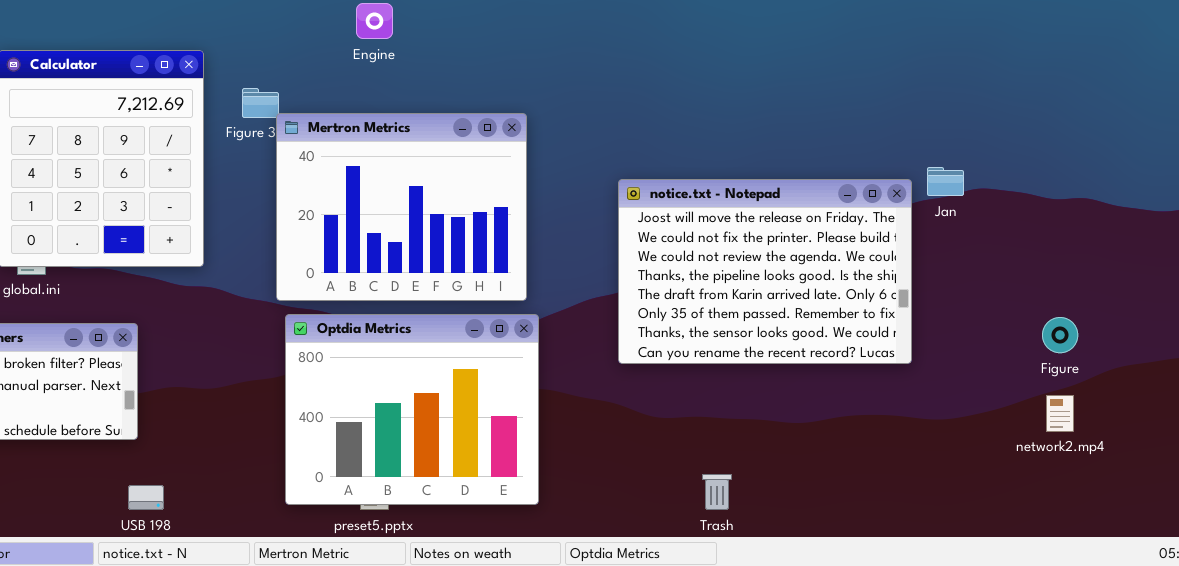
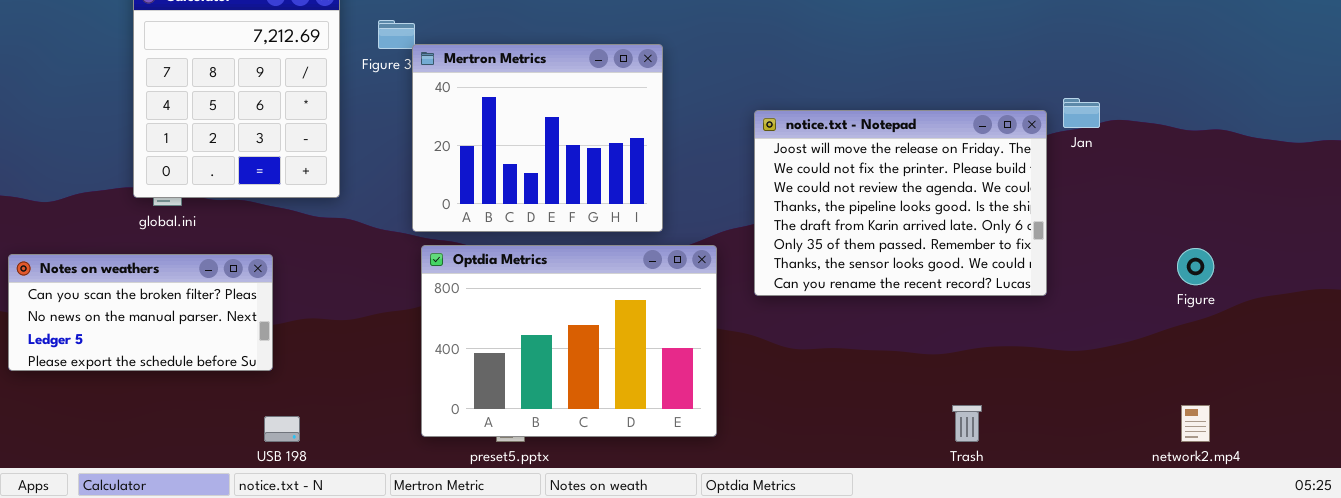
Optdia Metrics: [285,314,539,505] -> [421,245,717,437], resized
network2.mp4: [1046,395,1074,432] -> [1181,405,1210,442], moved
Trash: [702,474,732,510] -> [952,405,982,442], moved

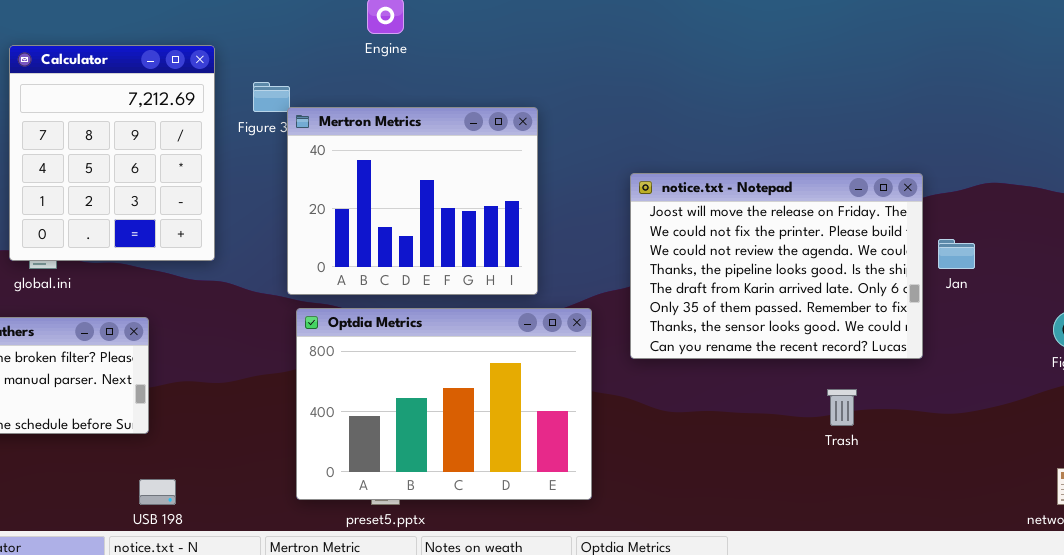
Jan: [1063,98,1100,128] -> [938,239,975,269], moved
Trash: [952,405,982,442] -> [827,389,857,426], moved

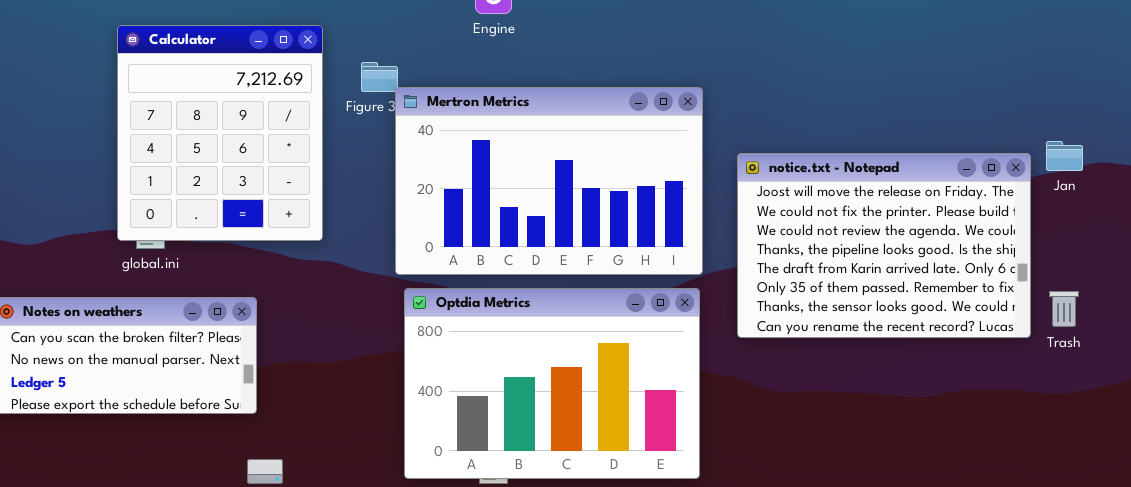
Mertron Metrics: [287,107,538,295] -> [395,87,703,275], resized
Jan: [938,239,975,269] -> [1046,141,1083,171], moved
Trash: [827,389,857,426] -> [1049,291,1079,327], moved

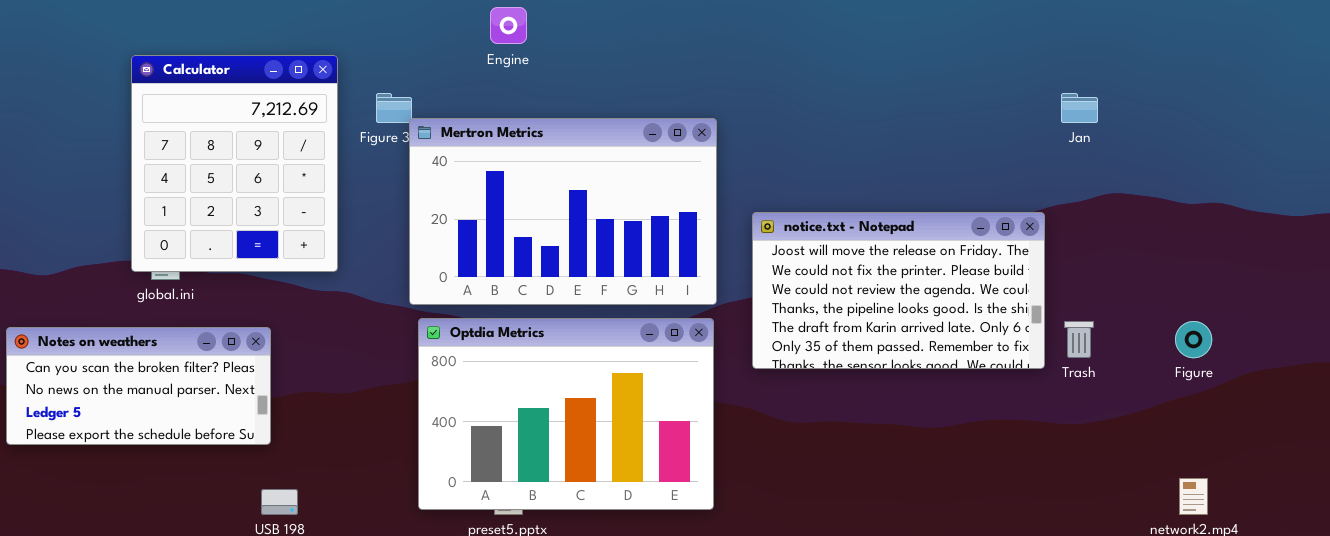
Jan: [1046,141,1083,171] -> [1061,93,1098,123], moved
notice.txt - Notepad: [737,153,1031,338] -> [752,212,1045,369], resized

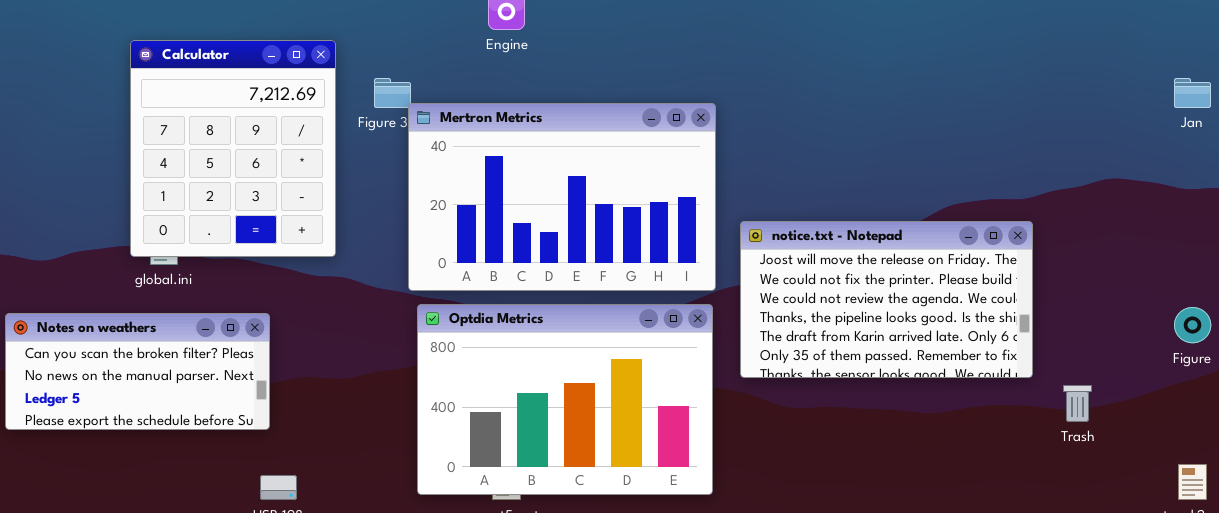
Jan: [1061,93,1098,123] -> [1174,78,1211,108], moved
notice.txt - Notepad: [752,212,1045,369] -> [740,221,1033,378], moved
Trash: [1064,321,1094,358] -> [1063,385,1092,422], moved

